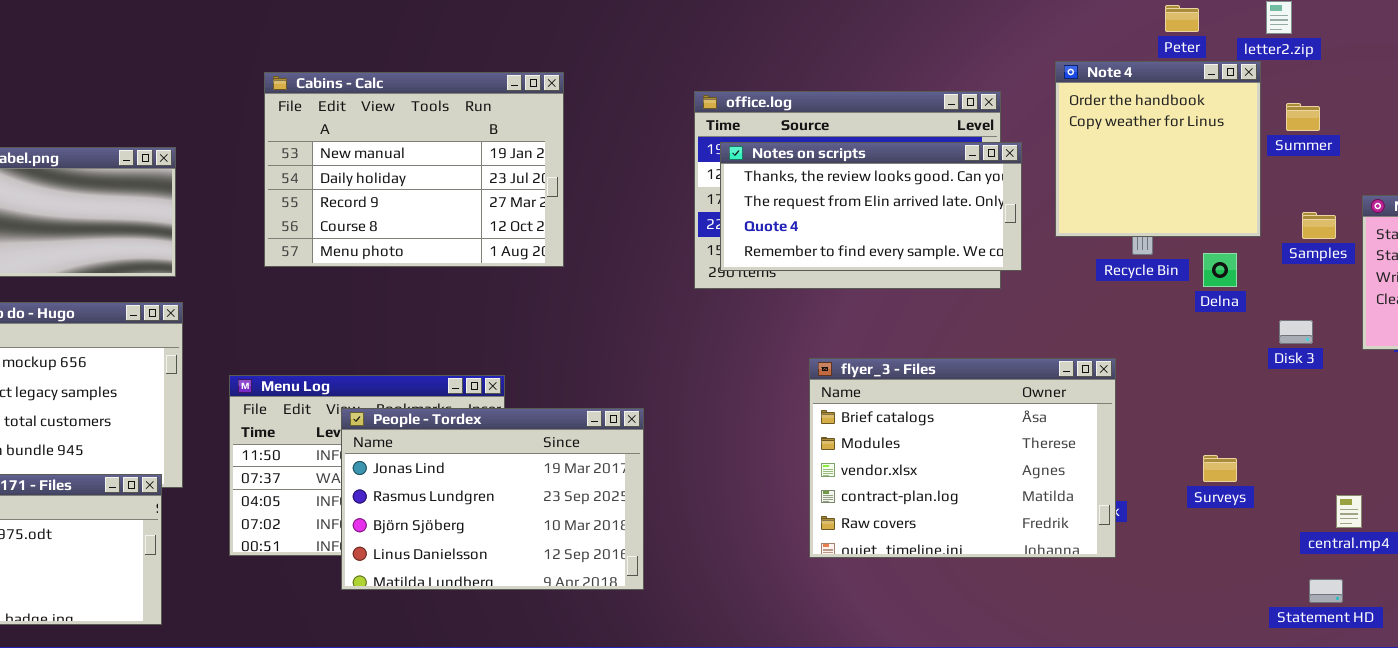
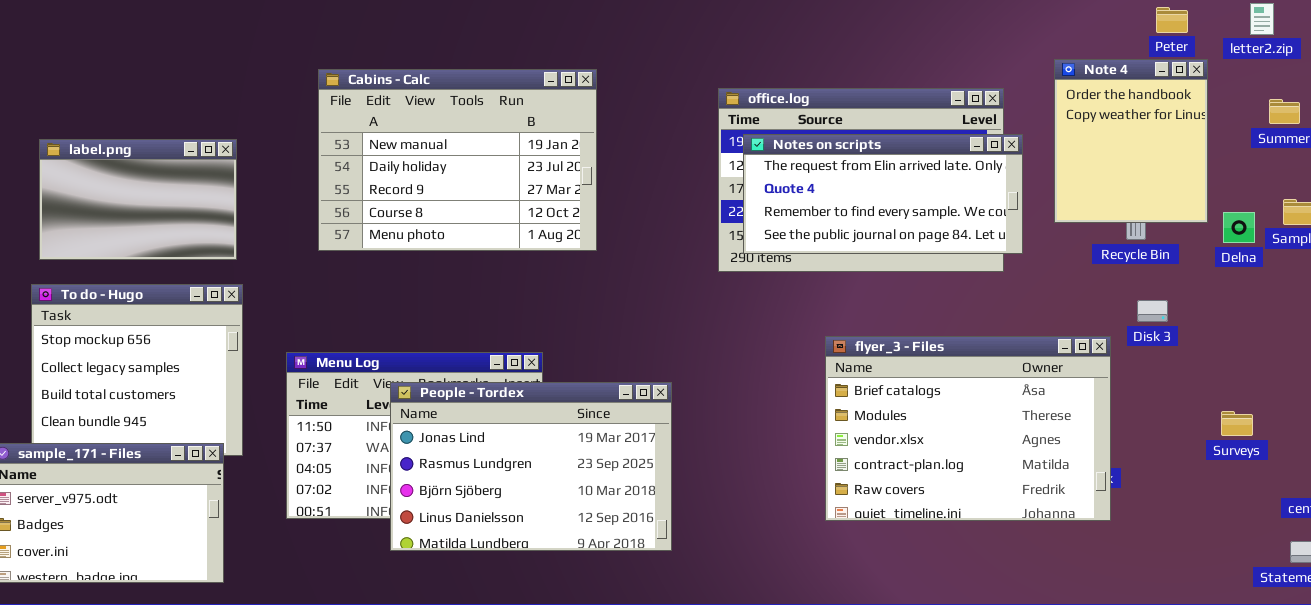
Note 4: [1055,61,1261,237] -> [1054,59,1208,223], resized
Notes on scripts: [720,142,1022,271] -> [743,134,1023,254], scrolled down 1 row
Delna: [1203,253,1237,287] -> [1223,212,1255,243], moved
Disk 3: [1279,320,1313,344] -> [1137,300,1168,322], moved
Surveys: [1203,455,1237,482] -> [1221,411,1253,436], moved

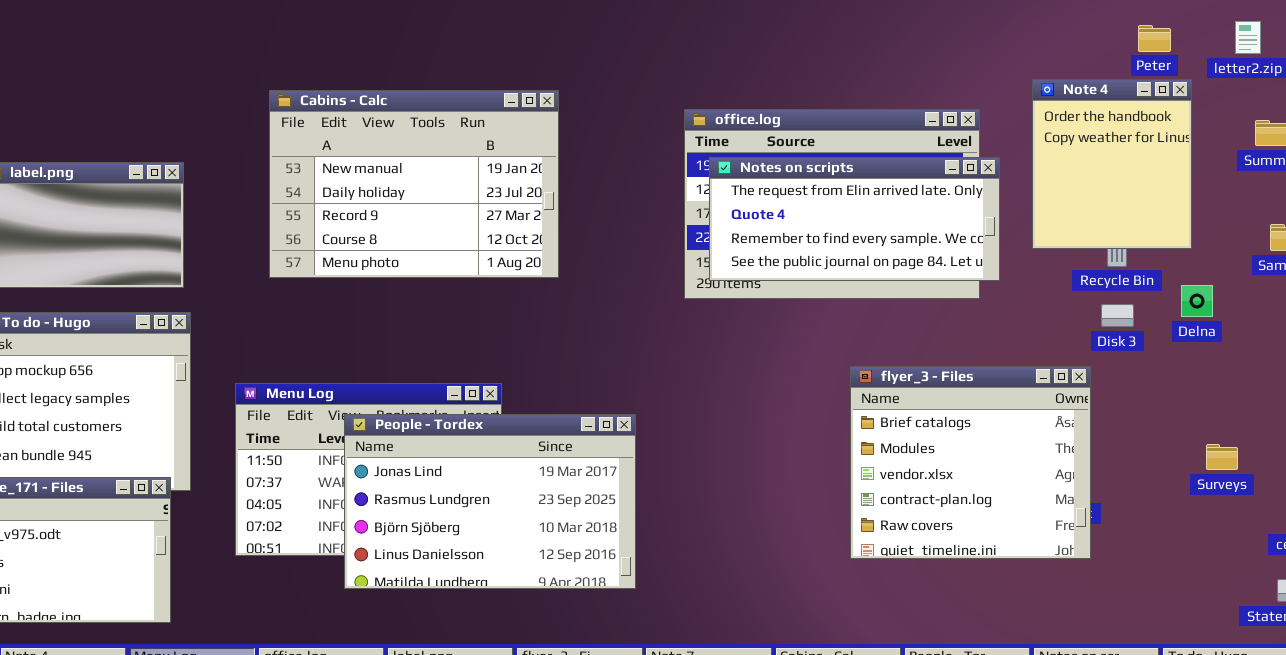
Delna: [1223,212,1255,243] -> [1181,285,1213,317], moved
Disk 3: [1137,300,1168,322] -> [1101,304,1134,327], moved
flyer_3 - Files: [825,336,1111,521] -> [850,366,1091,559], resized

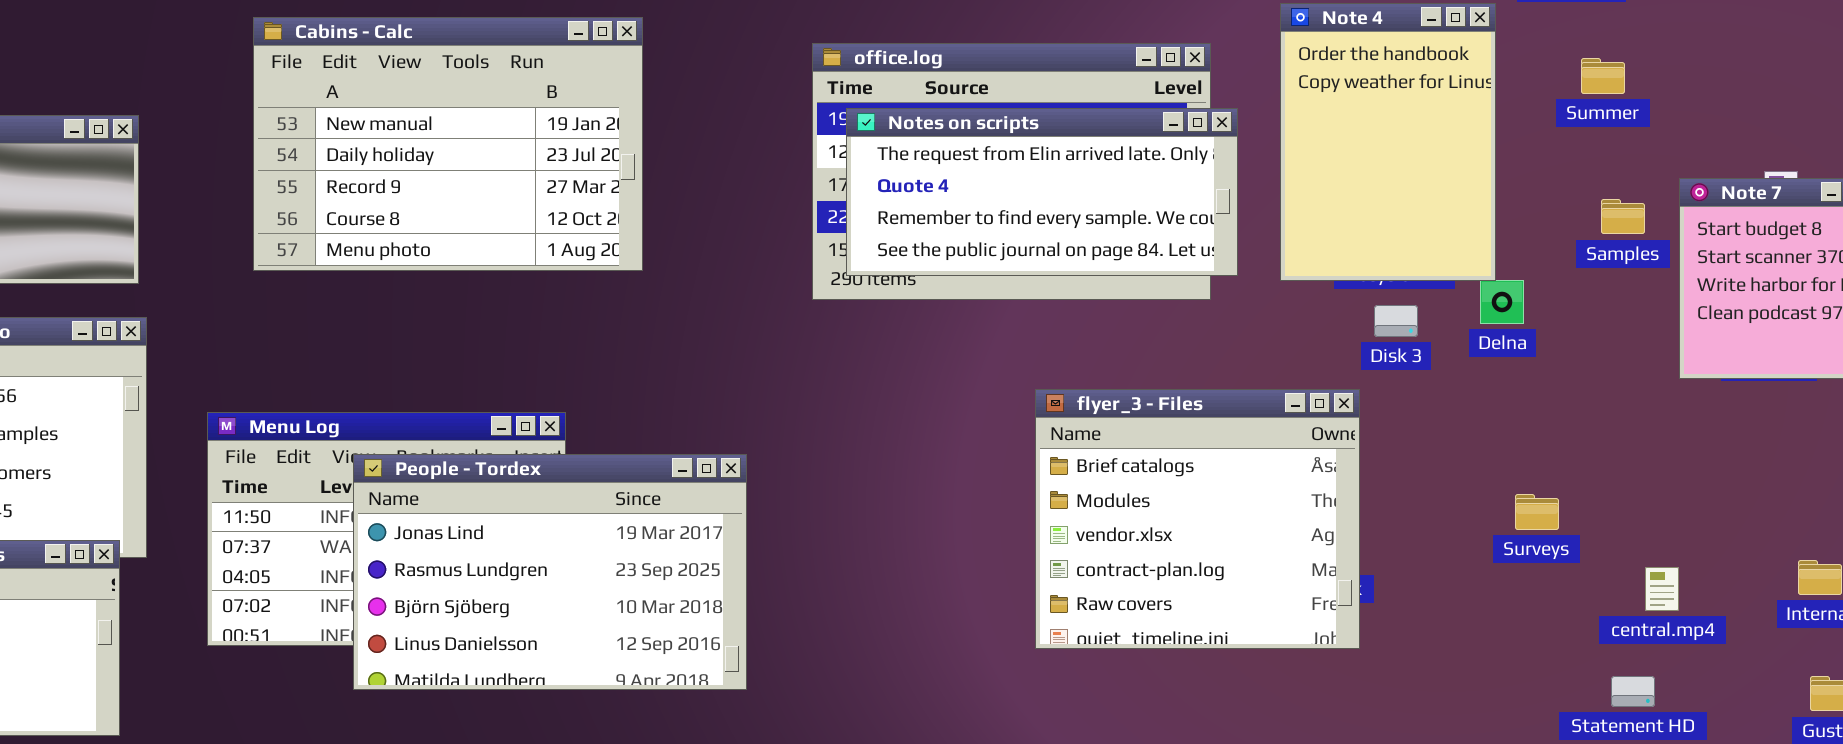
Note 4: [1032,79,1192,249] -> [1280,3,1496,281], resized

